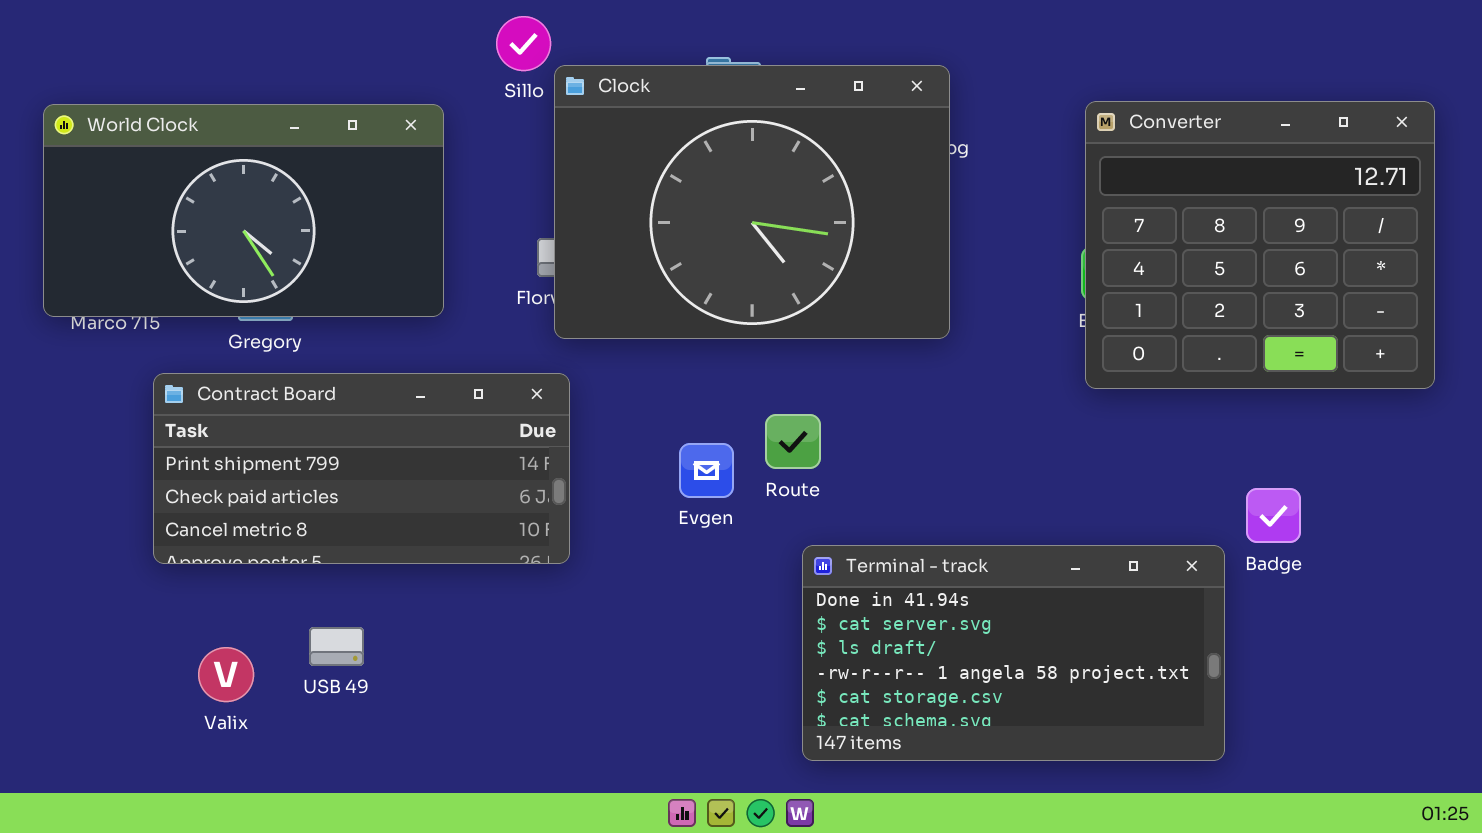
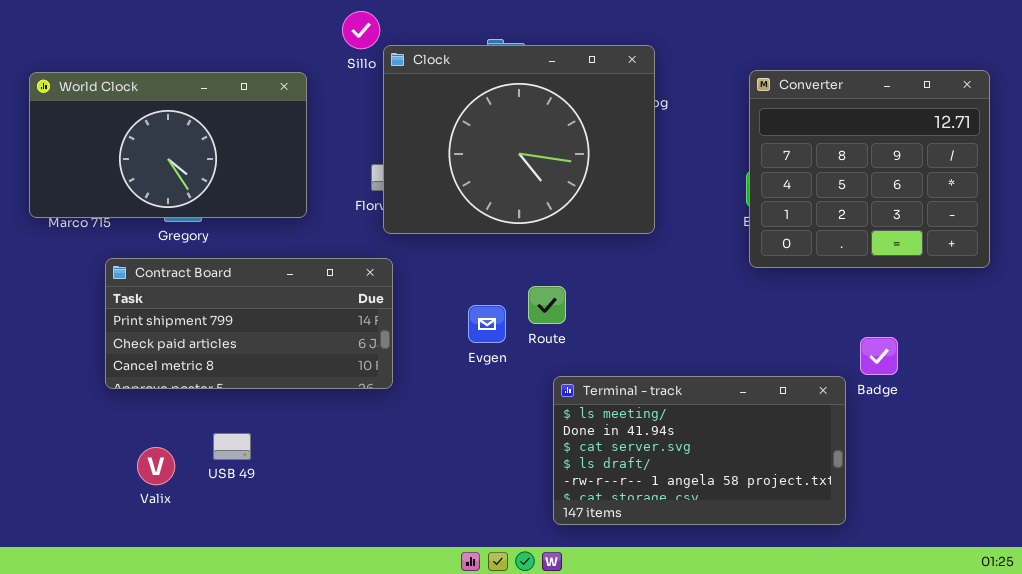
Terminal - track: [802,545,1225,761] -> [553,376,846,525], scrolled up 1 row

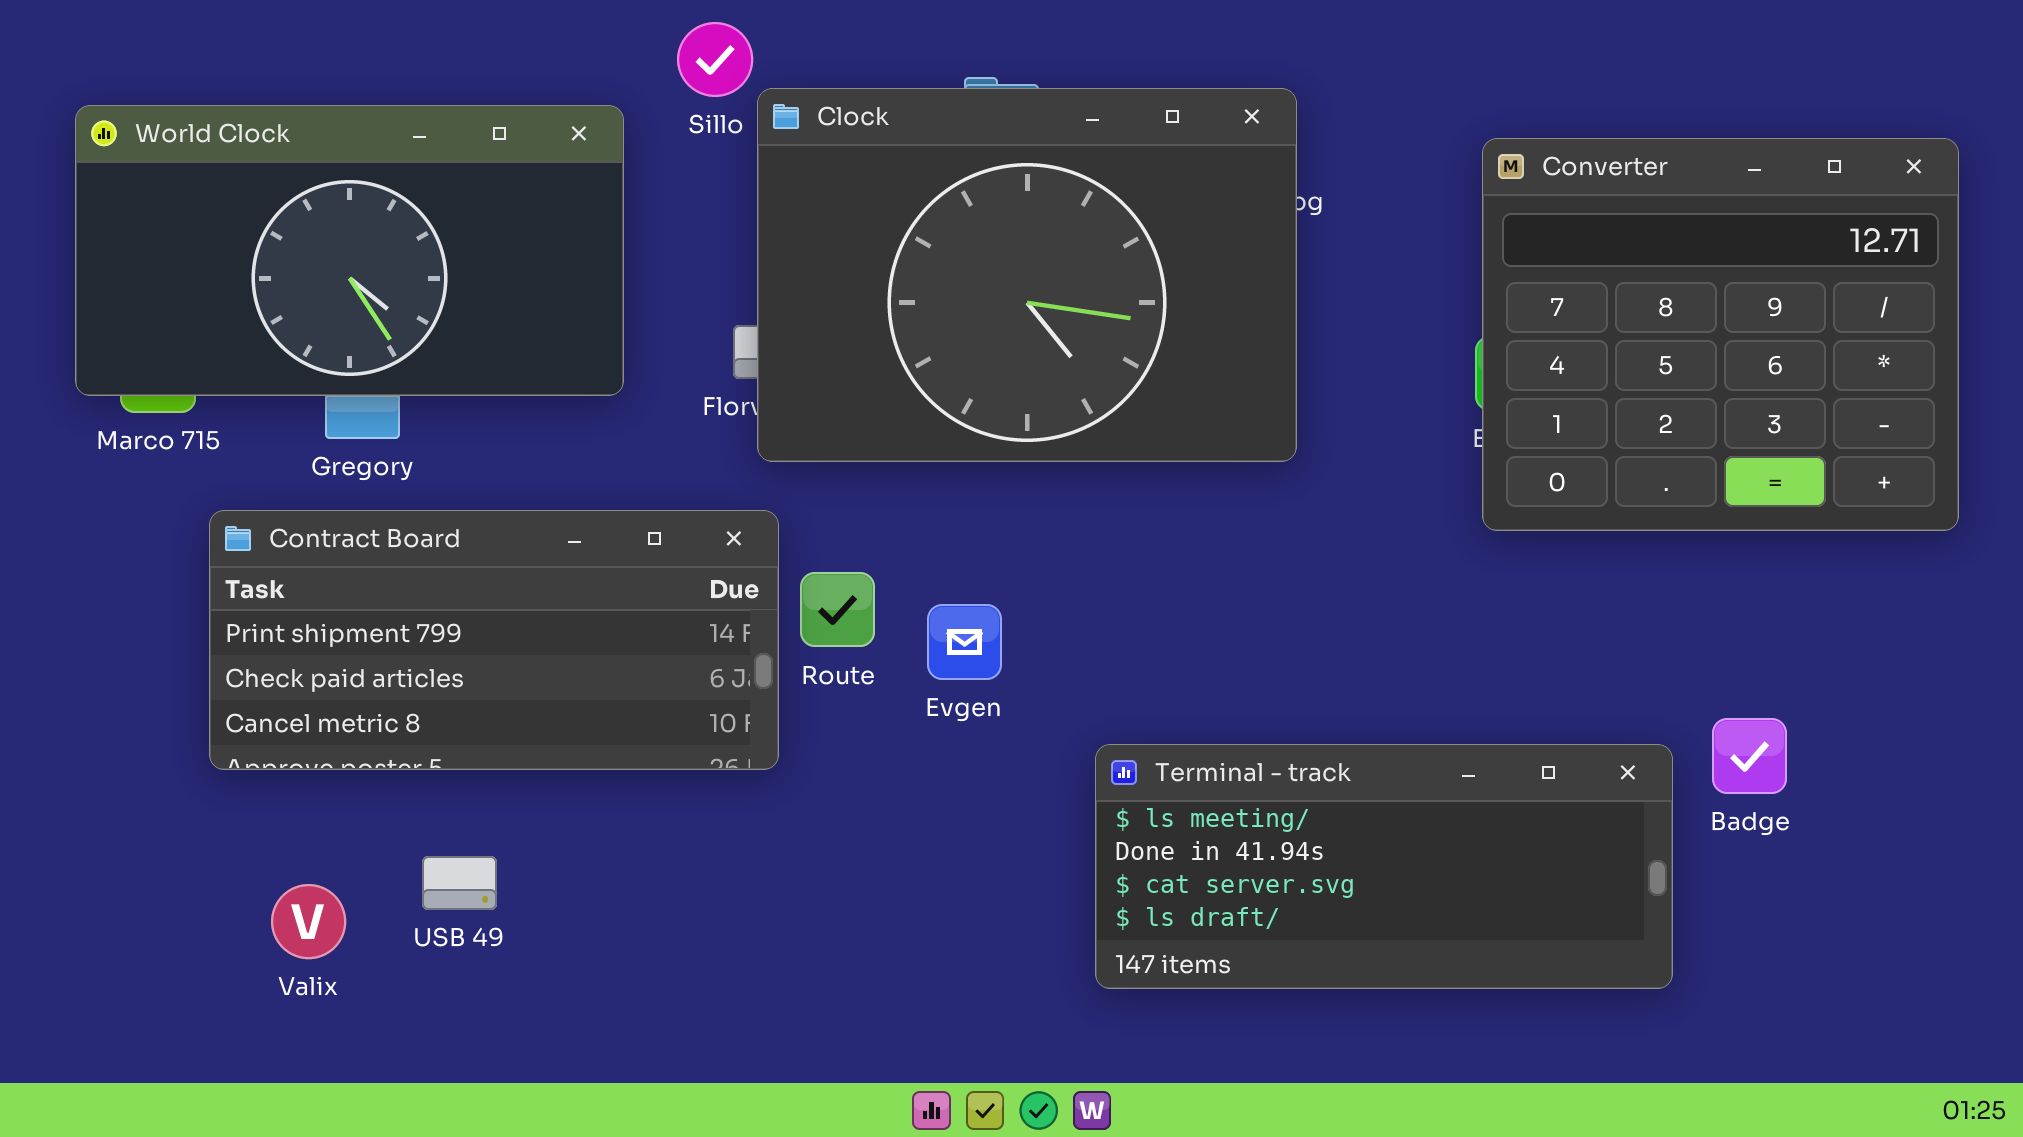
World Clock: [29,72,307,218] -> [75,105,624,396], moved
Route: [528,286,566,324] -> [800,572,875,647], moved
Badge: [860,337,898,375] -> [1712,718,1787,794], moved
Terminal - track: [553,376,846,525] -> [1095,744,1673,989], resized

